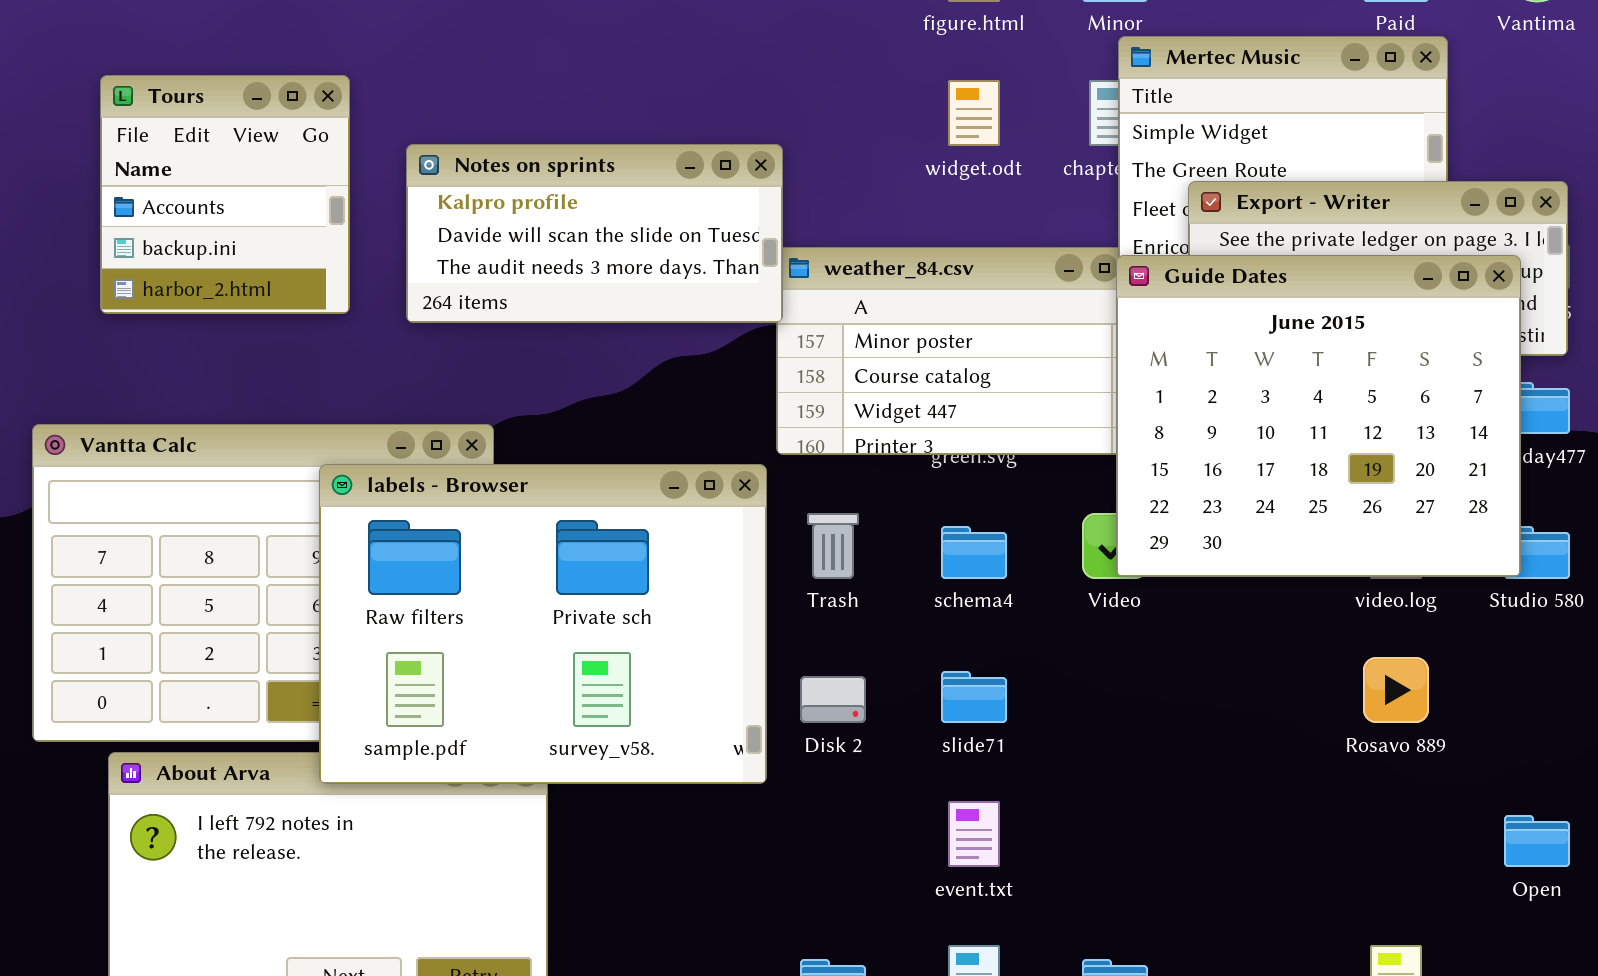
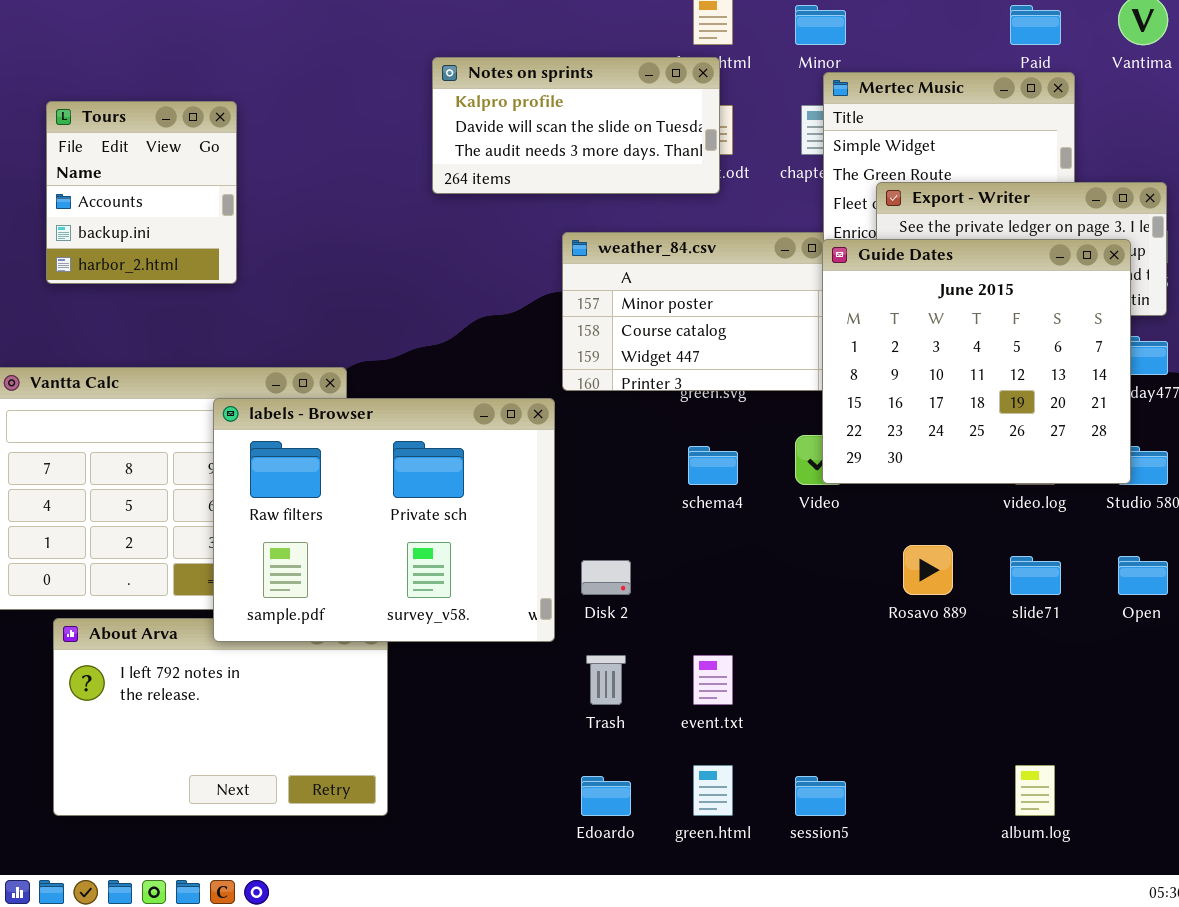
Notes on sprints: [406,144,783,323] -> [432,57,720,194], moved
Trash: [807,513,859,579] -> [586,655,626,705], moved
Rosavo 889: [1363,657,1429,723] -> [903,545,953,595], moved
slide71: [941,671,1007,723] -> [1010,556,1061,595], moved
Open: [1504,815,1570,867] -> [1118,556,1168,595], moved

